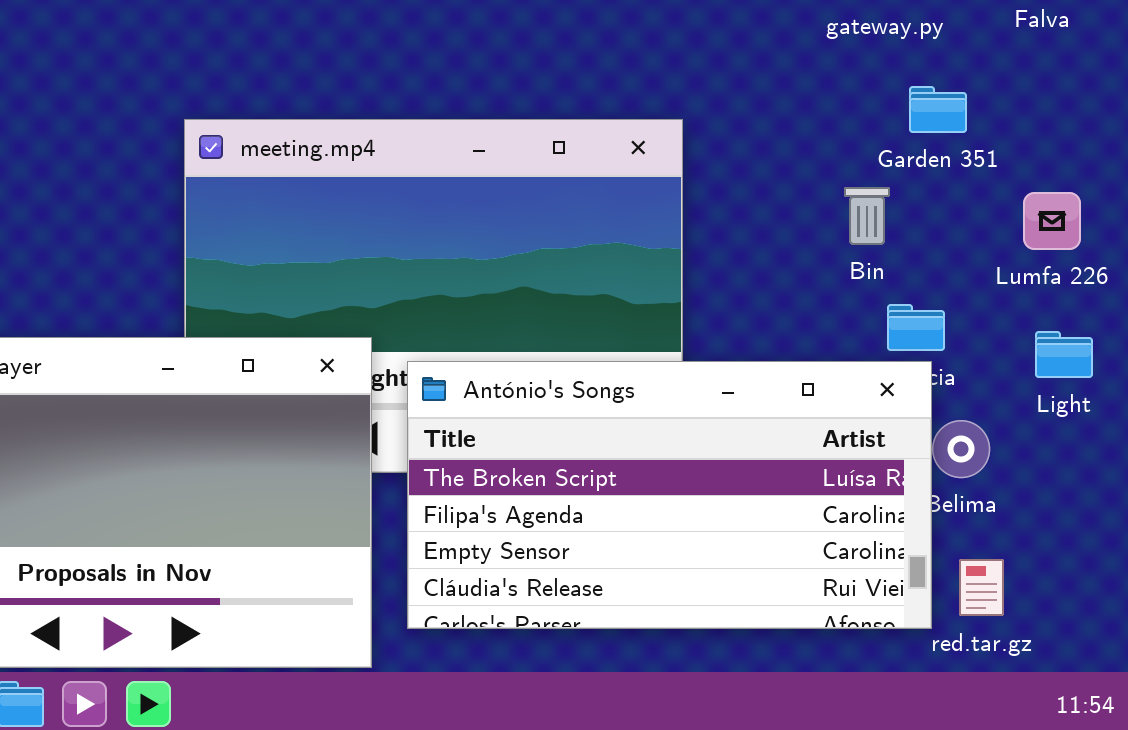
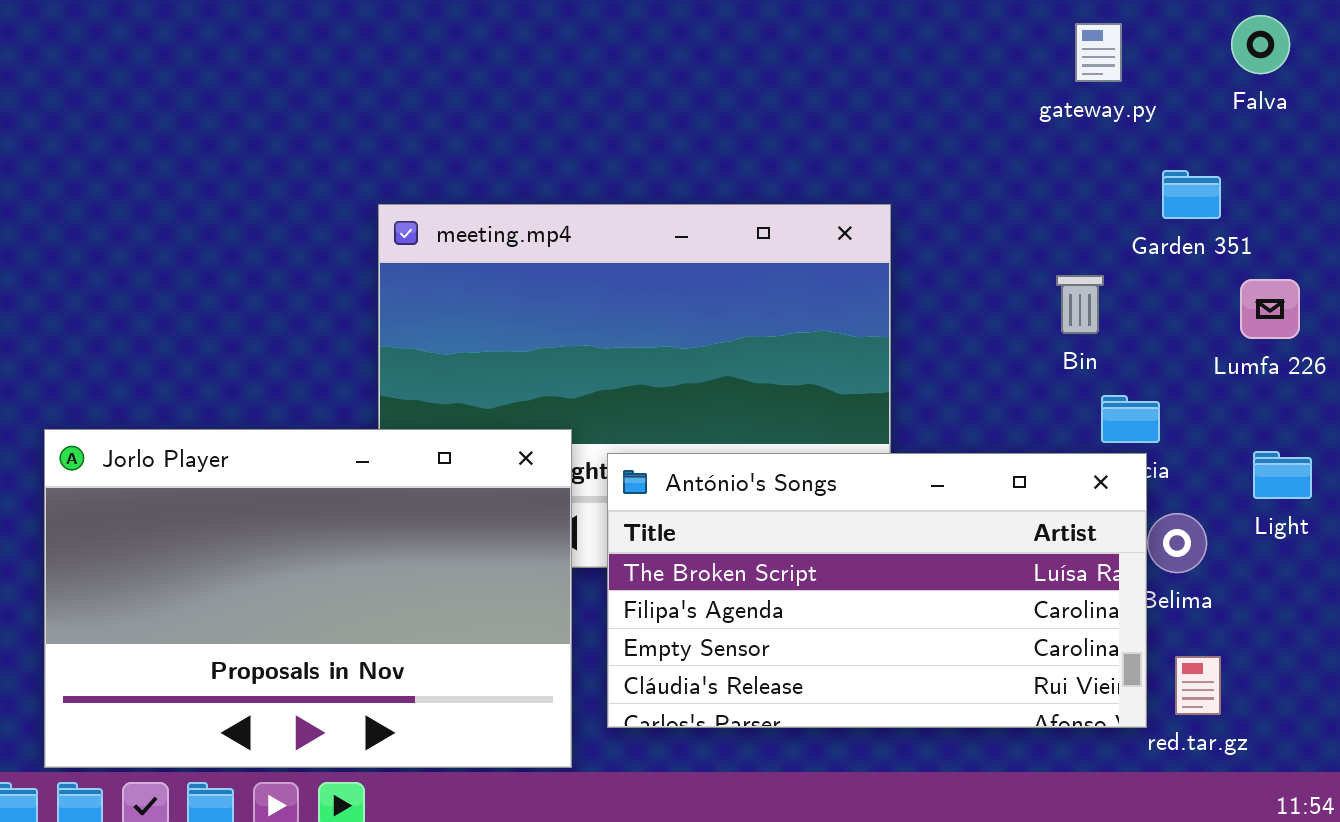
Garden 351: [909,86,967,133] -> [1162,170,1221,219], moved
Light: [1035,331,1093,378] -> [1253,451,1312,499], moved

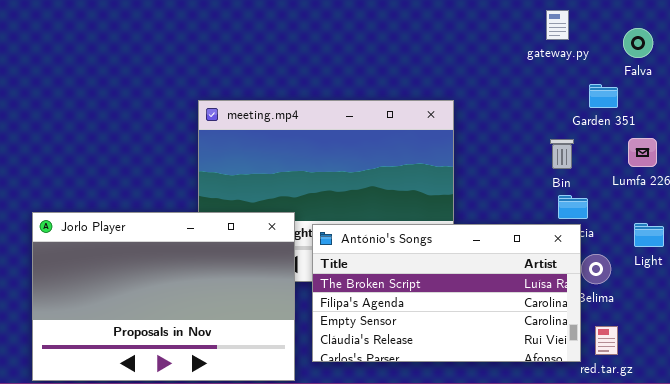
Falva: [1231,15,1290,74] -> [623,28,653,58], moved
Bin: [1056,275,1104,334] -> [550,139,574,169], moved

